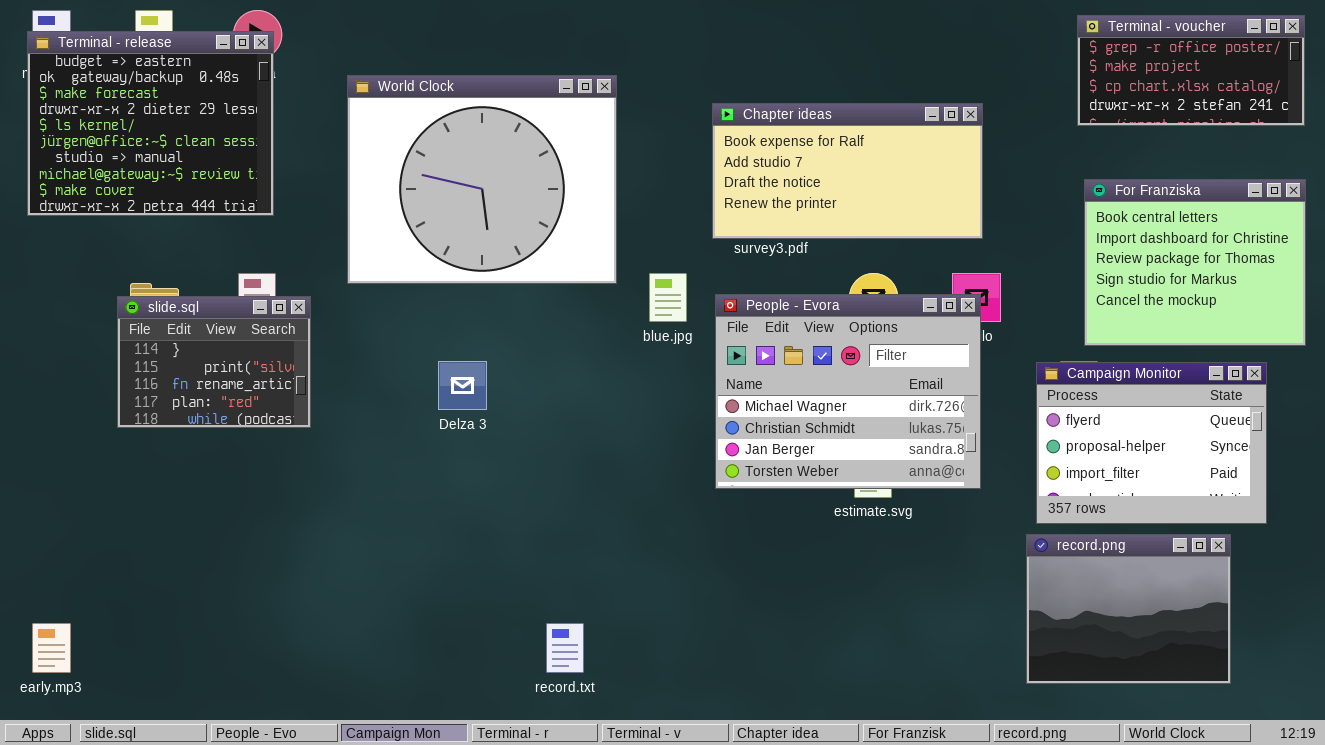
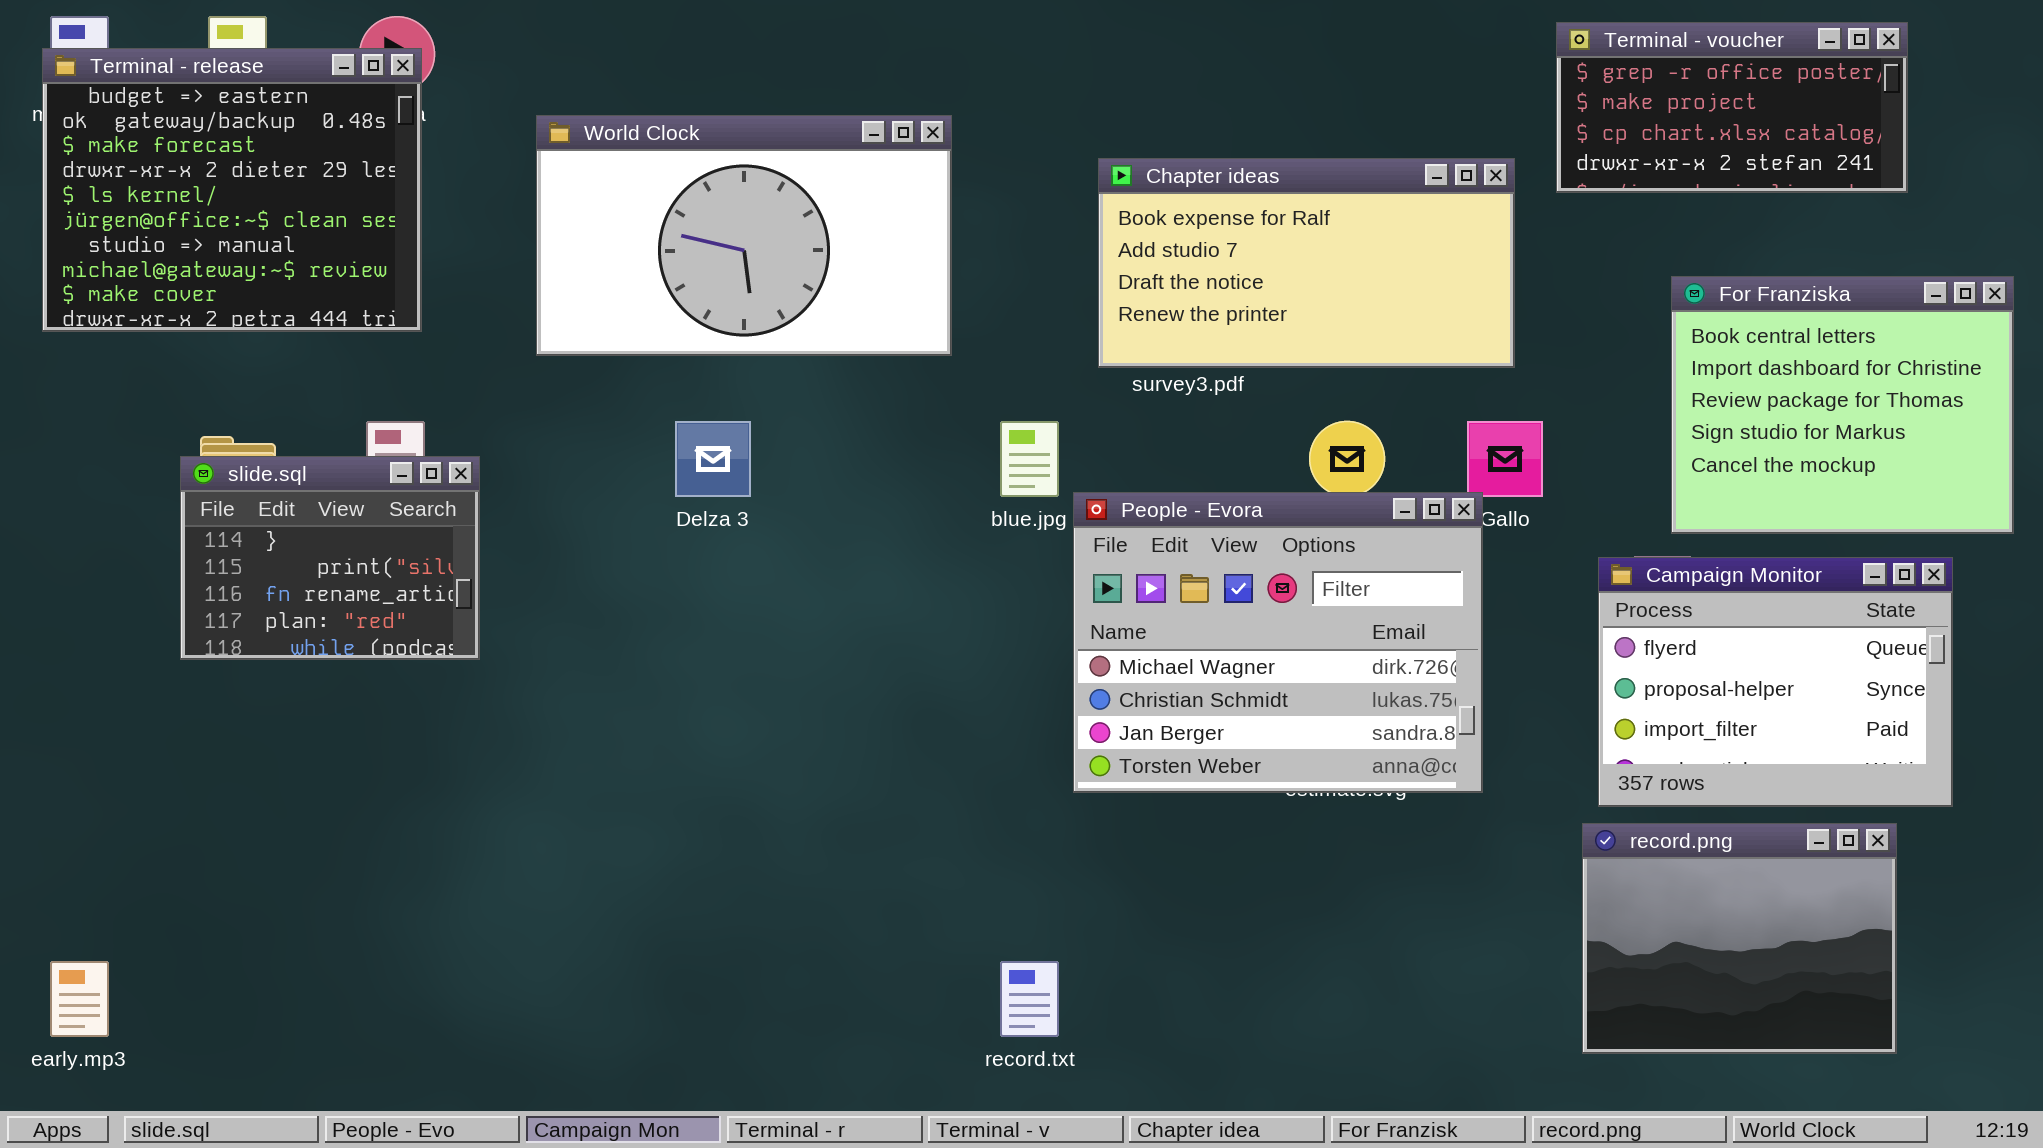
Terminal - voucher: [1077,15,1305,126] -> [1556,22,1908,193], moved
World Clock: [347,75,617,284] -> [536,115,952,356], resized
People - Evora: [715,294,981,489] -> [1073,492,1483,793], moved
Delza 3: [438,361,487,410] -> [675,421,751,497], moved
record.txt: [546,623,584,673] -> [1000,961,1059,1037], moved

